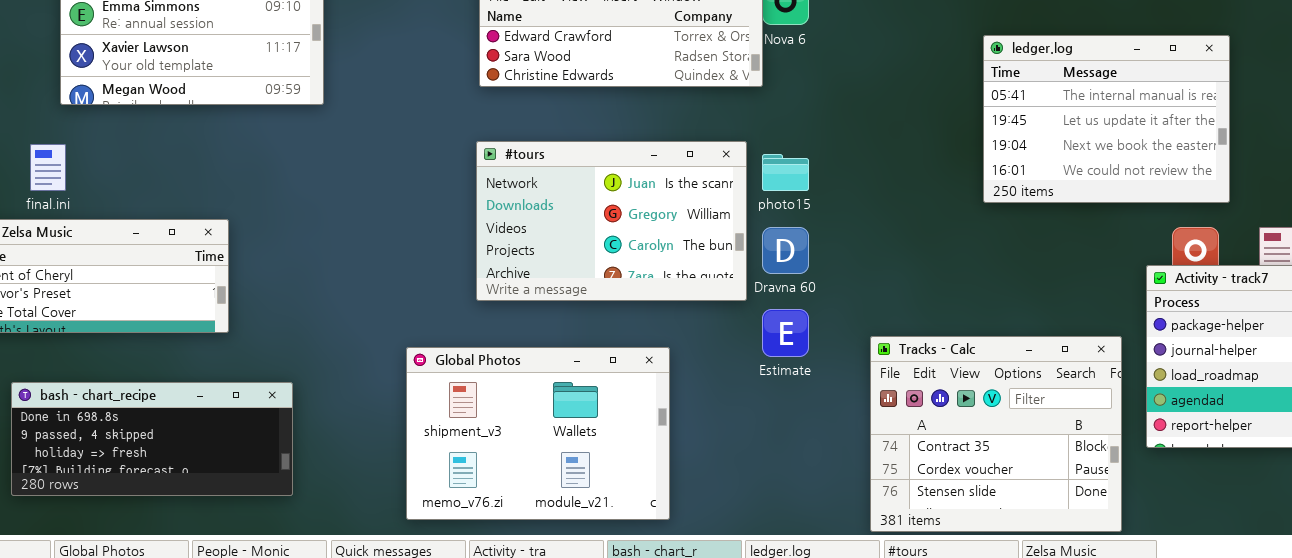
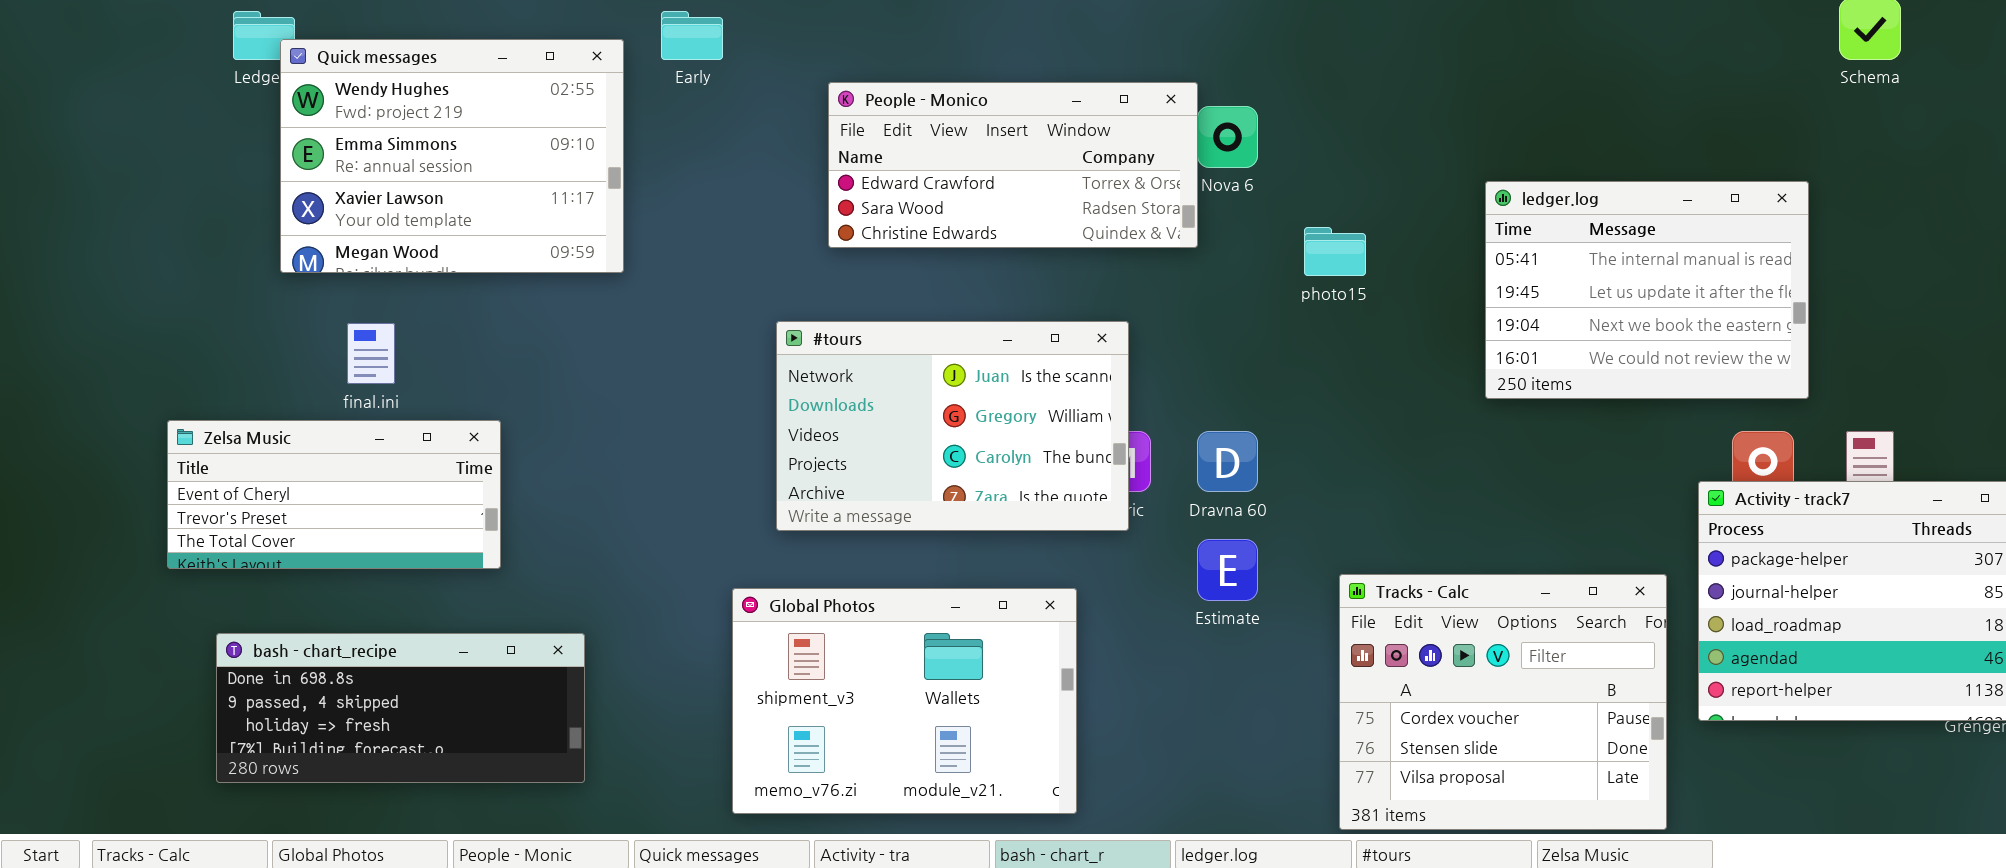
#tours: [476,141,747,301] -> [776,321,1129,531], moved
final.ini: [30,144,66,191] -> [347,323,395,384], moved
photo15: [762,154,809,191] -> [1304,227,1366,276], moved
Tracks - Calc: [870,336,1122,532] -> [1339,574,1667,830], scrolled down 1 row

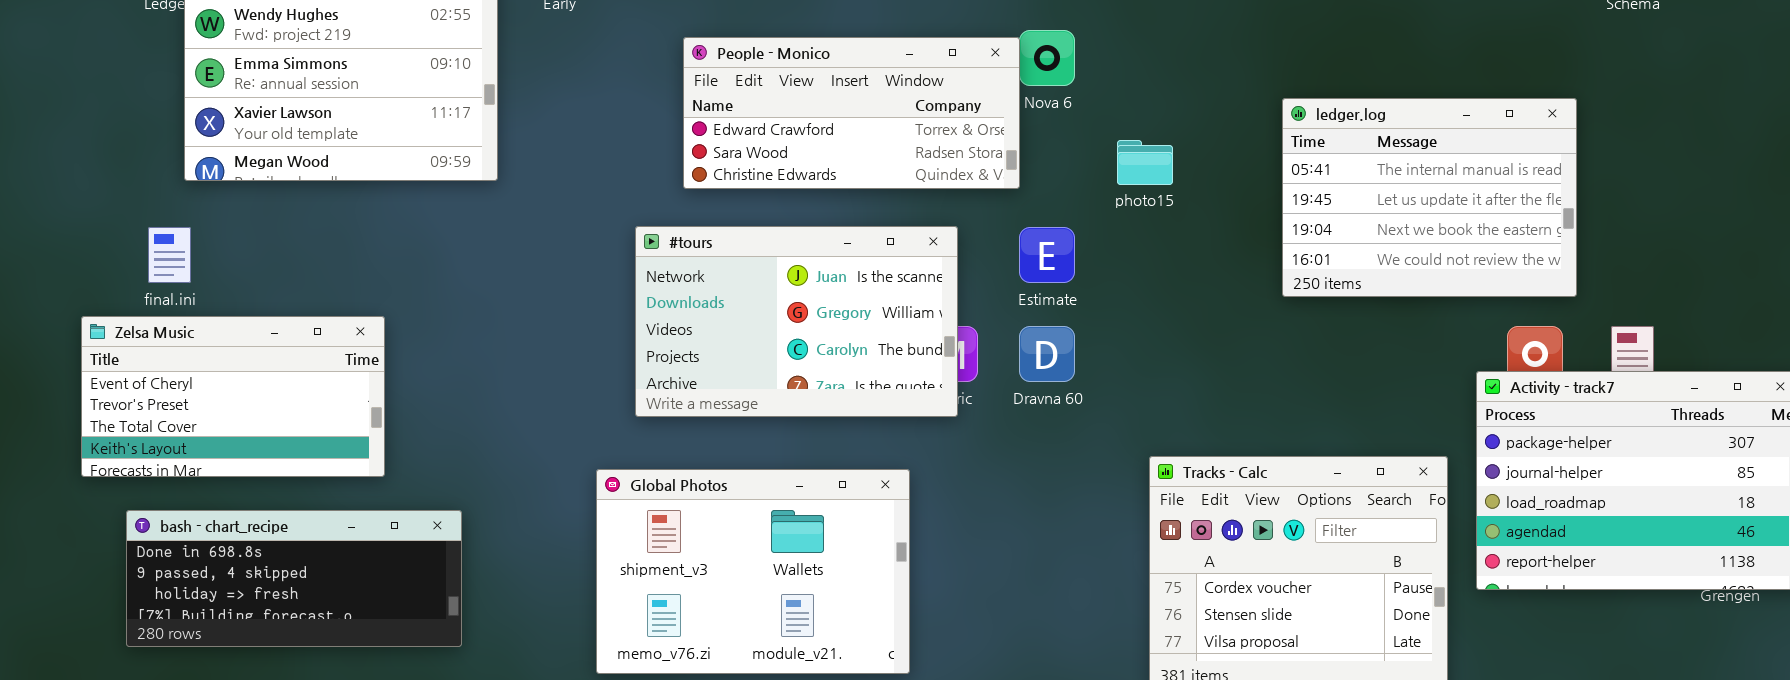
People - Monico: [828,82,1198,248] -> [683,37,1020,189], moved
final.ini: [347,323,395,384] -> [148,227,191,283], moved
Zelsa Music: [167,420,501,569] -> [81,316,385,477], resized
Estimate: [1197,539,1258,601] -> [1019,227,1075,283], moved

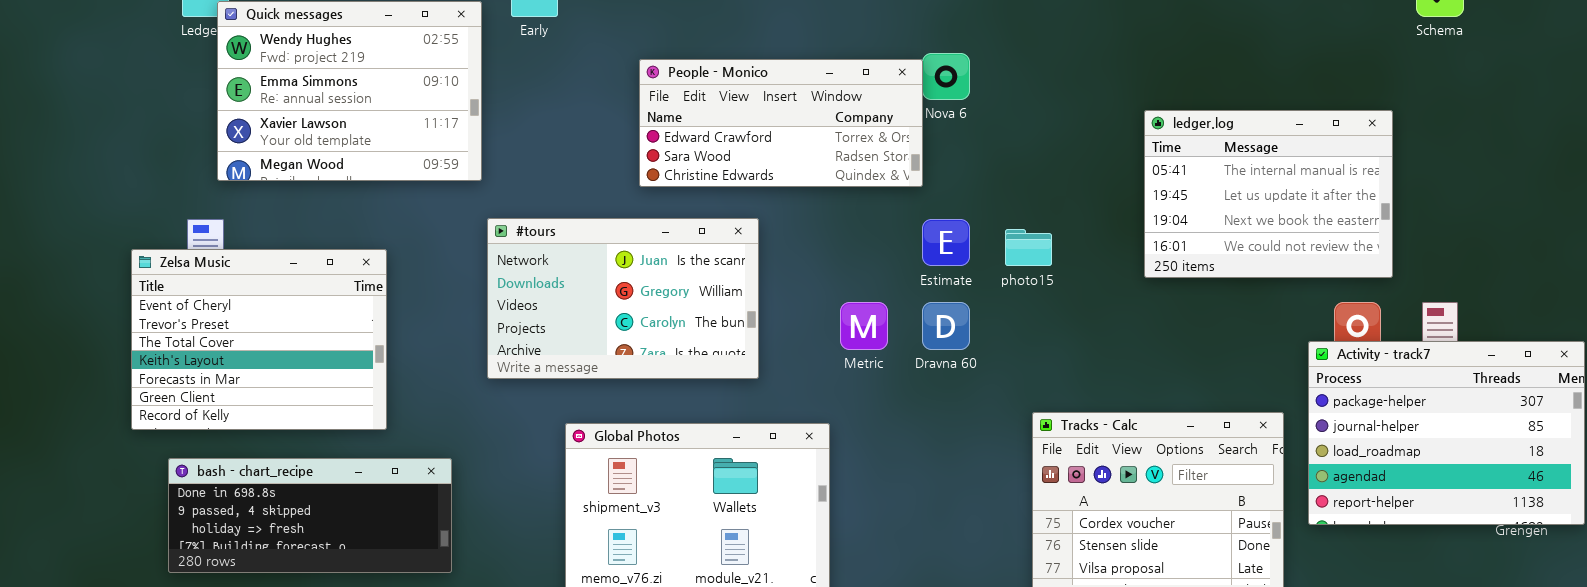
photo15: [1117,140,1173,185] -> [1005,229,1052,266], moved
#tours: [635,226,958,417] -> [487,218,759,379], moved
Zelsa Music: [81,316,385,477] -> [131,249,387,430], resized

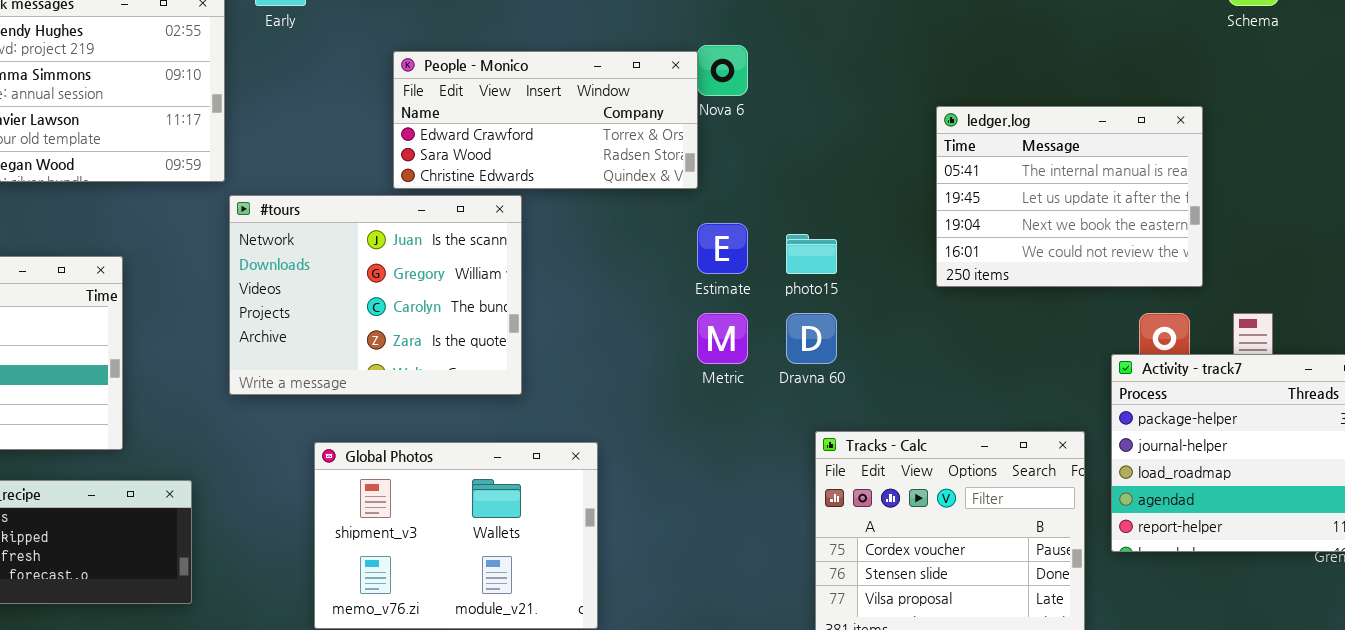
#tours: [487,218,759,379] -> [229,195,522,395], resized
Metric: [840,302,888,350] -> [697,313,748,364], moved
Dravna 60: [922,302,970,350] -> [786,313,837,364], moved

